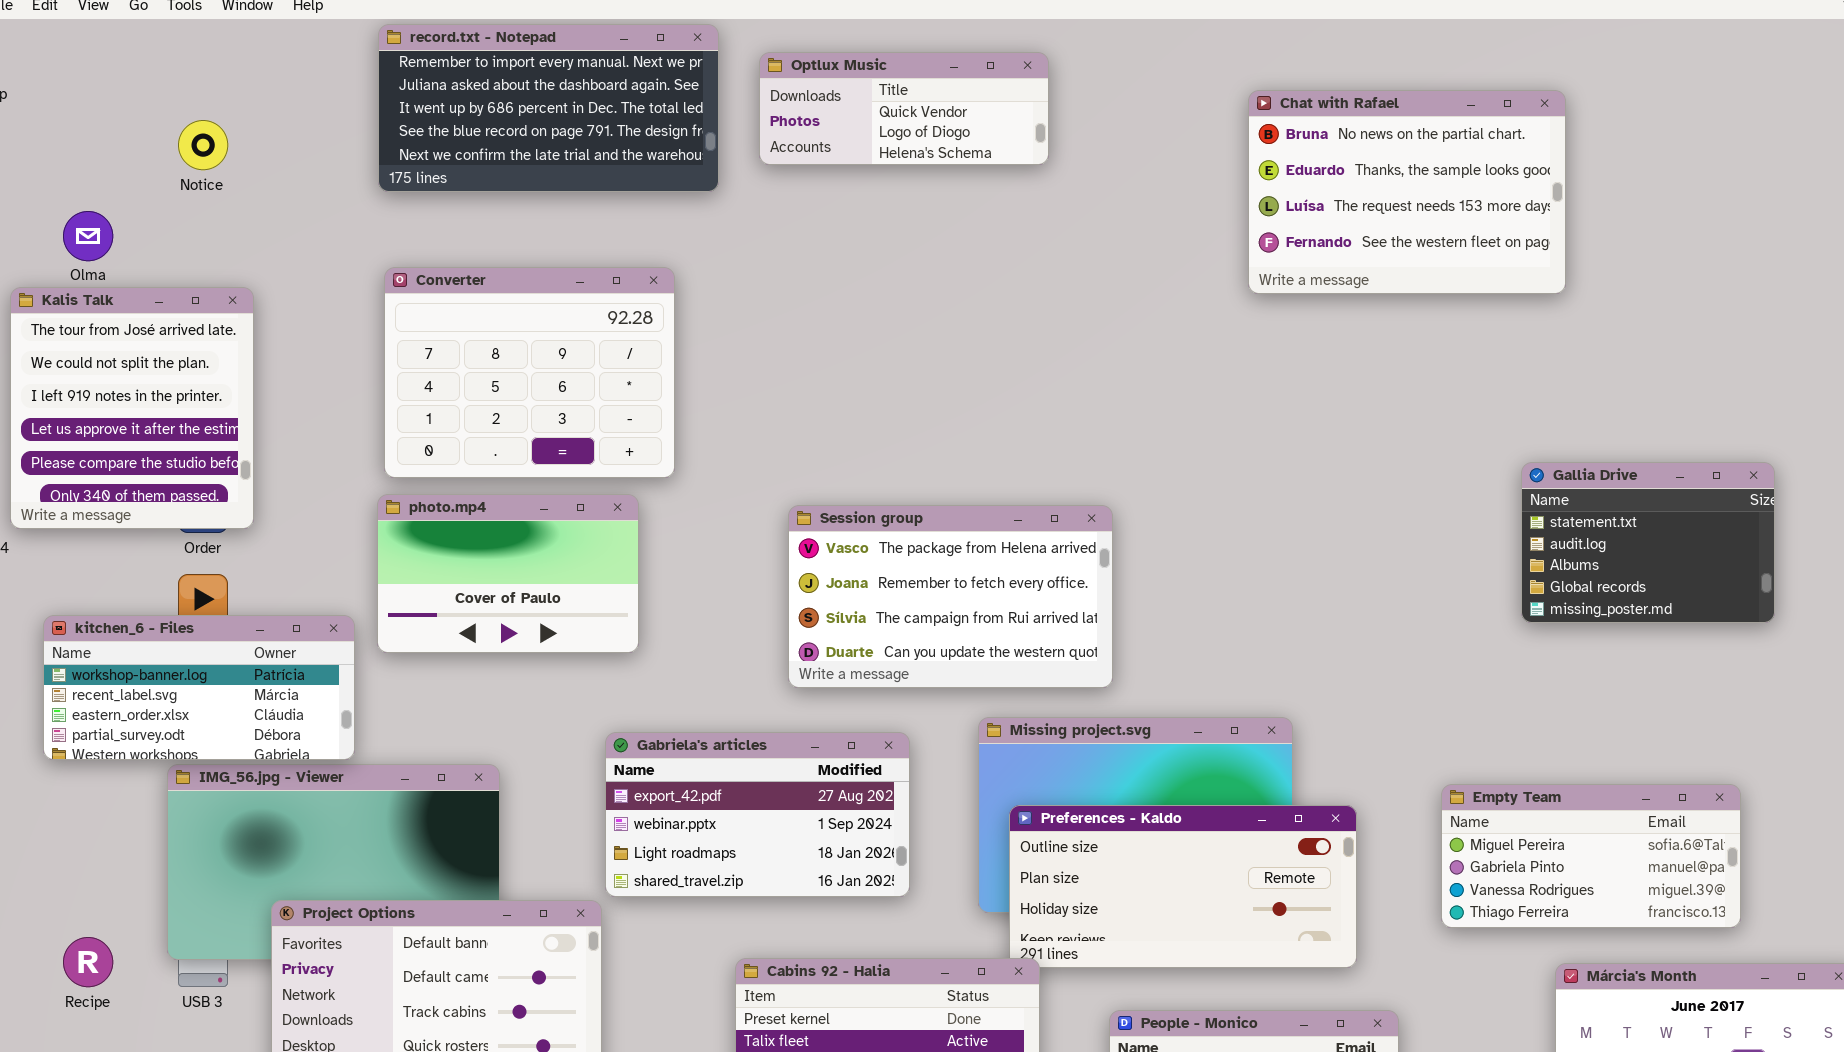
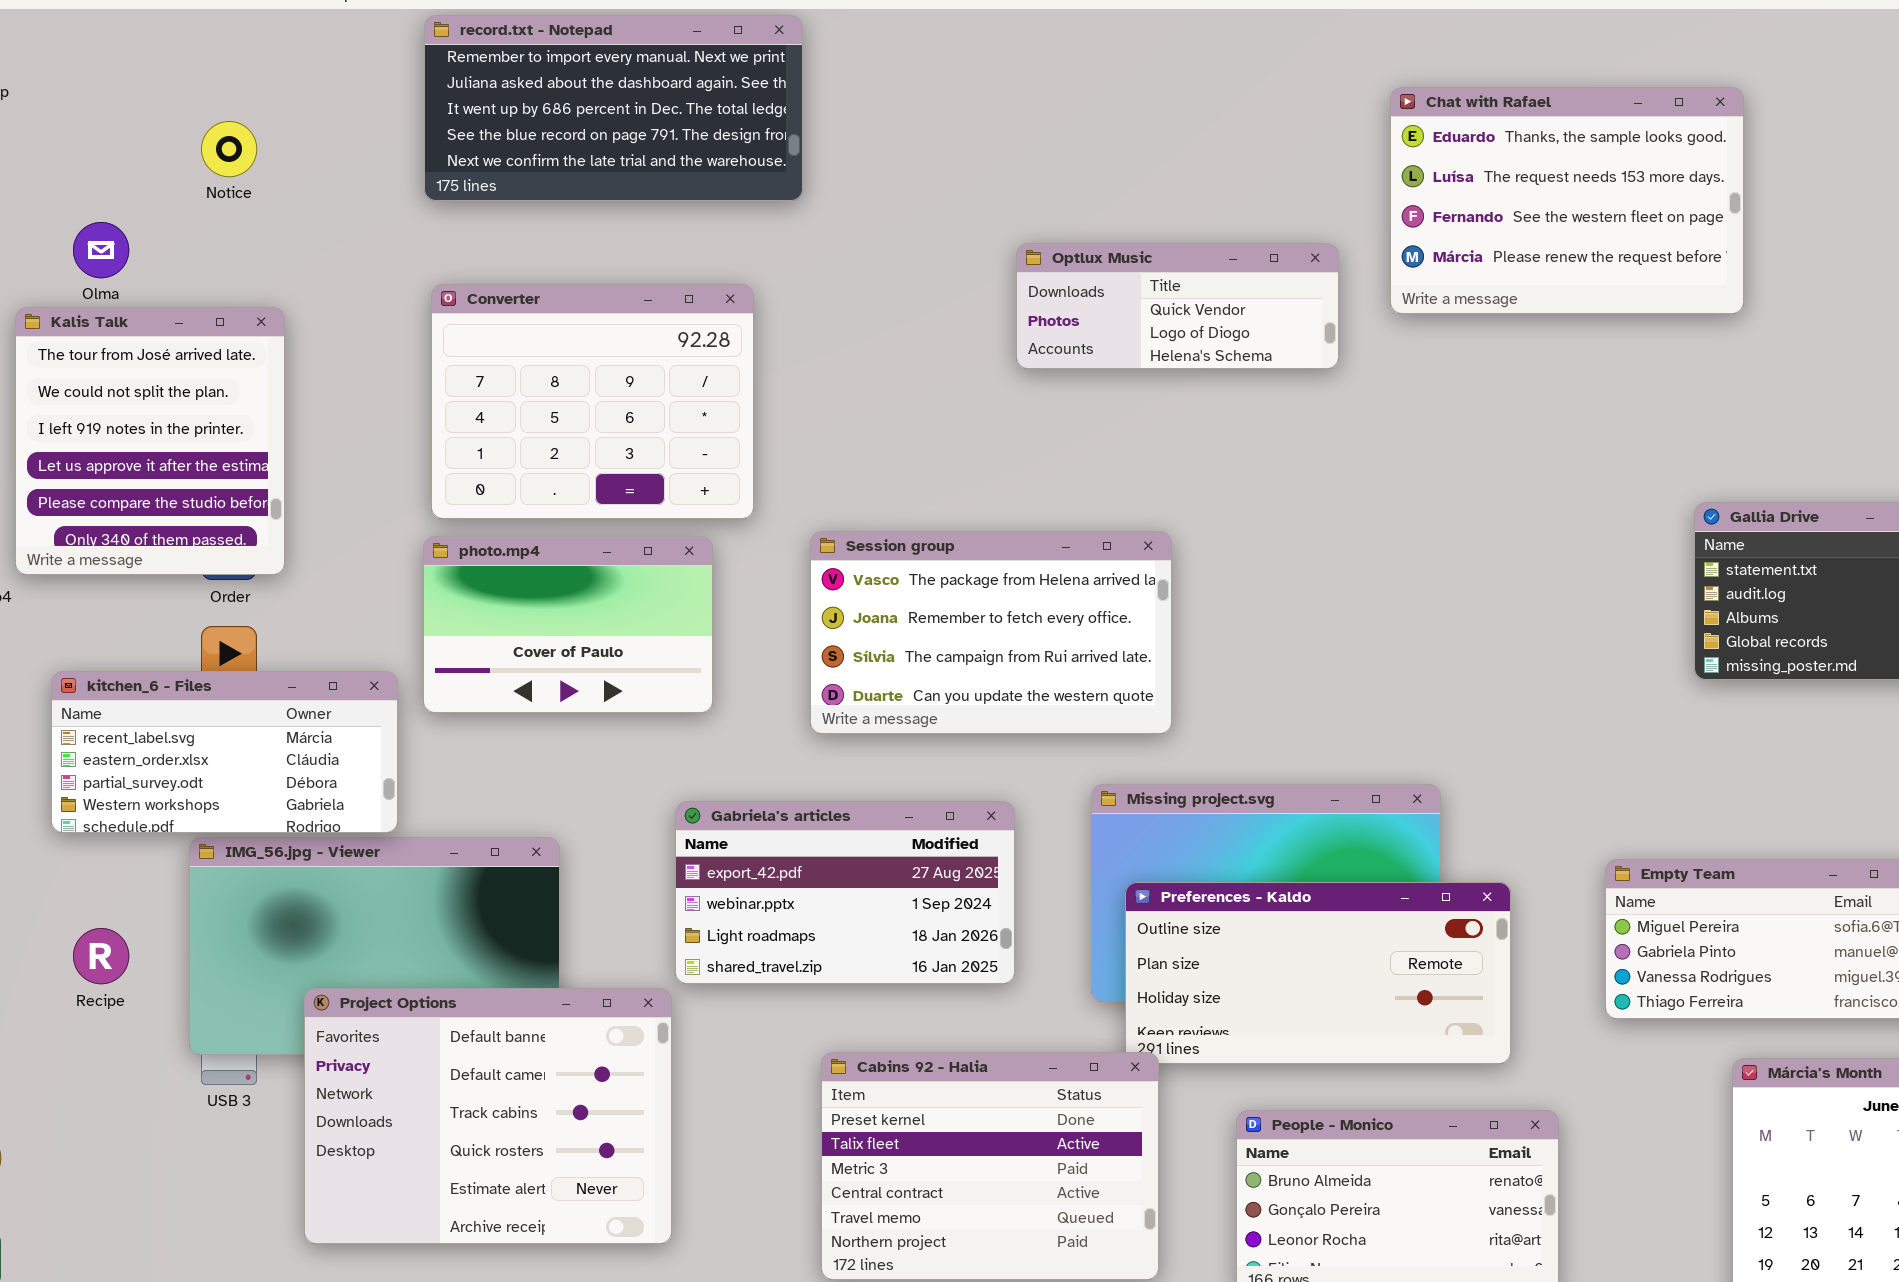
Optlux Music: [759,52,1049,165] -> [1016,243,1339,369], moved
Chat with Rafael: [1248,90,1566,294] -> [1390,87,1744,314], scrolled down 1 row
Session group: [788,505,1113,688] -> [810,531,1172,734], moved
kitchen_6 - Files: [43,615,355,760] -> [51,671,398,833], scrolled down 1 row
Recipe: [63,937,113,987] -> [73,928,129,984], moved

